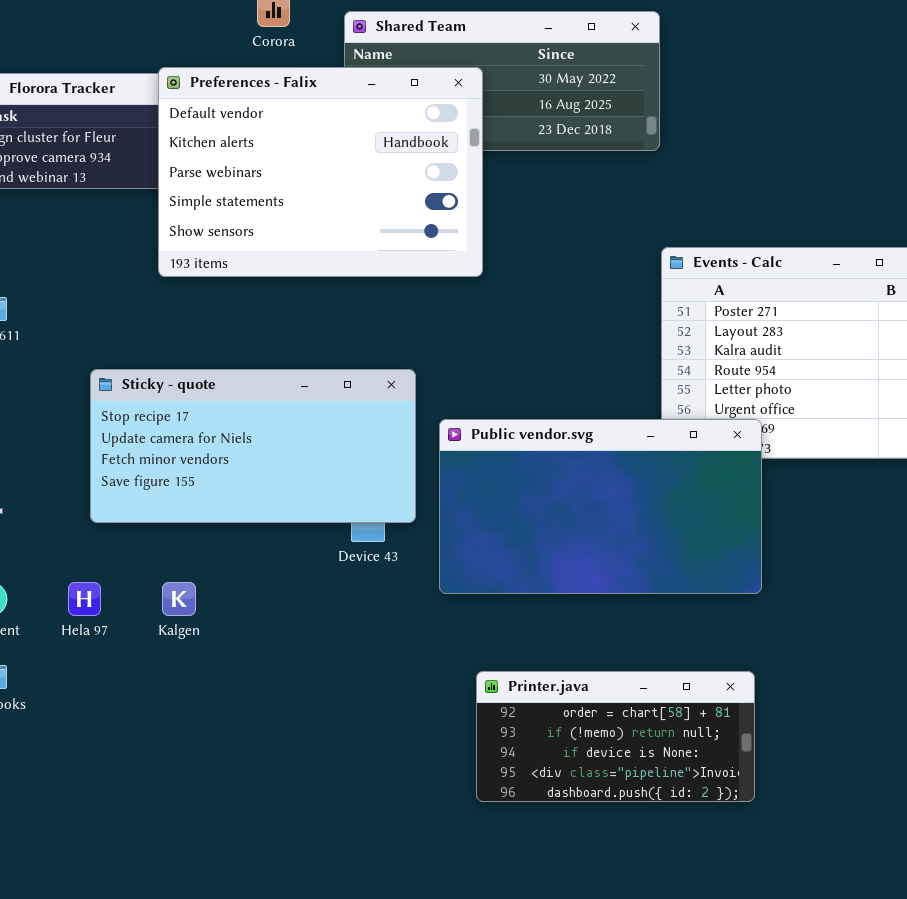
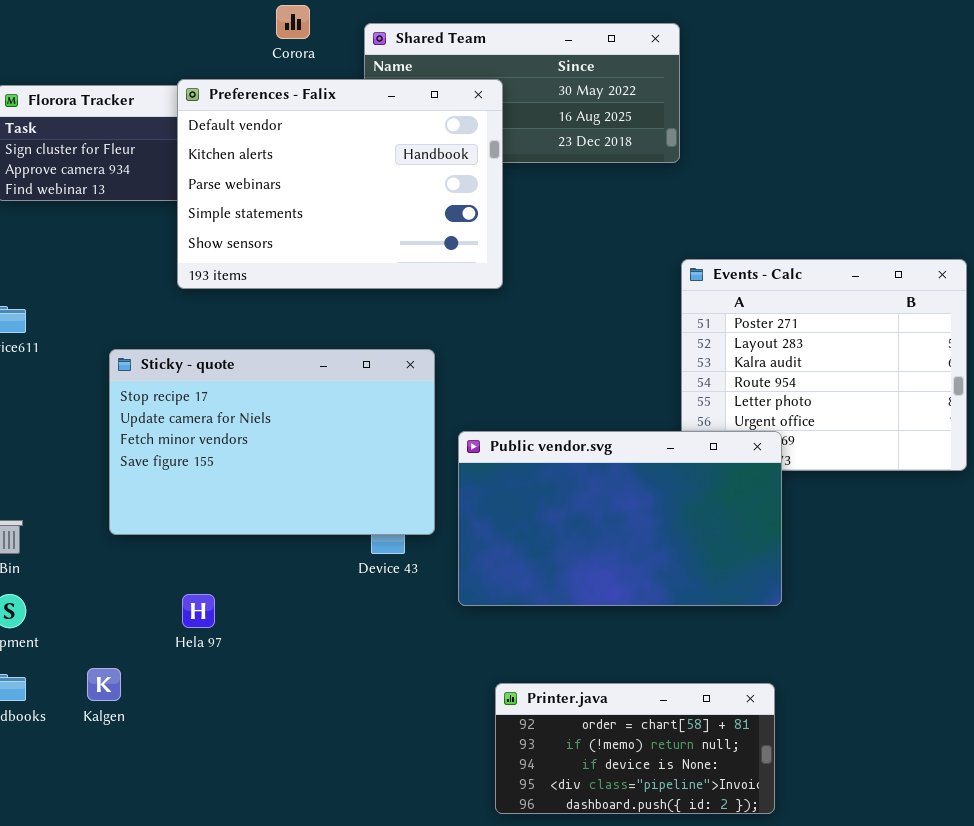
Sticky - quote: [90,369,416,523] -> [109,349,435,535], resized
Hela 97: [68,582,101,616] -> [182,594,215,628], moved
Kalgen: [162,582,196,616] -> [87,668,121,701], moved

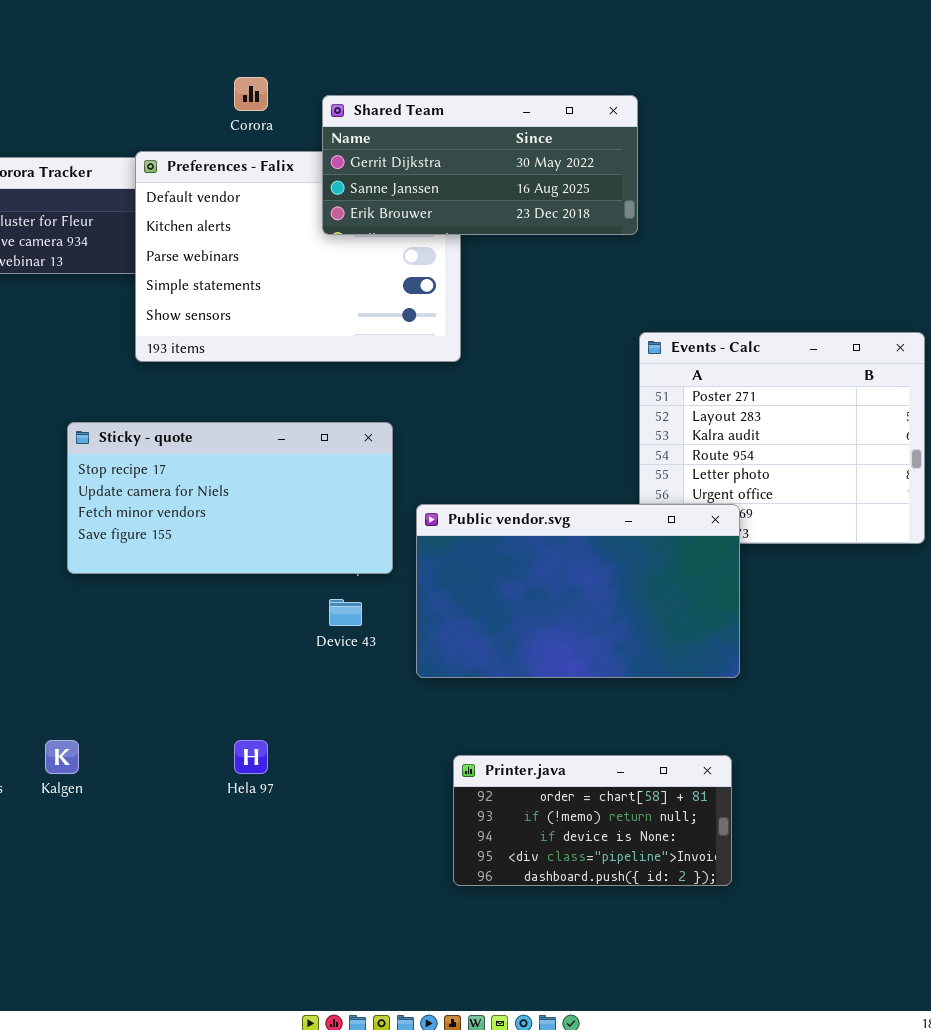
Shared Team: [364,23,680,163] -> [322,95,638,235], raised
Sticky - quote: [109,349,435,535] -> [67,422,393,574], resized
Hela 97: [182,594,215,628] -> [234,740,268,774], moved

